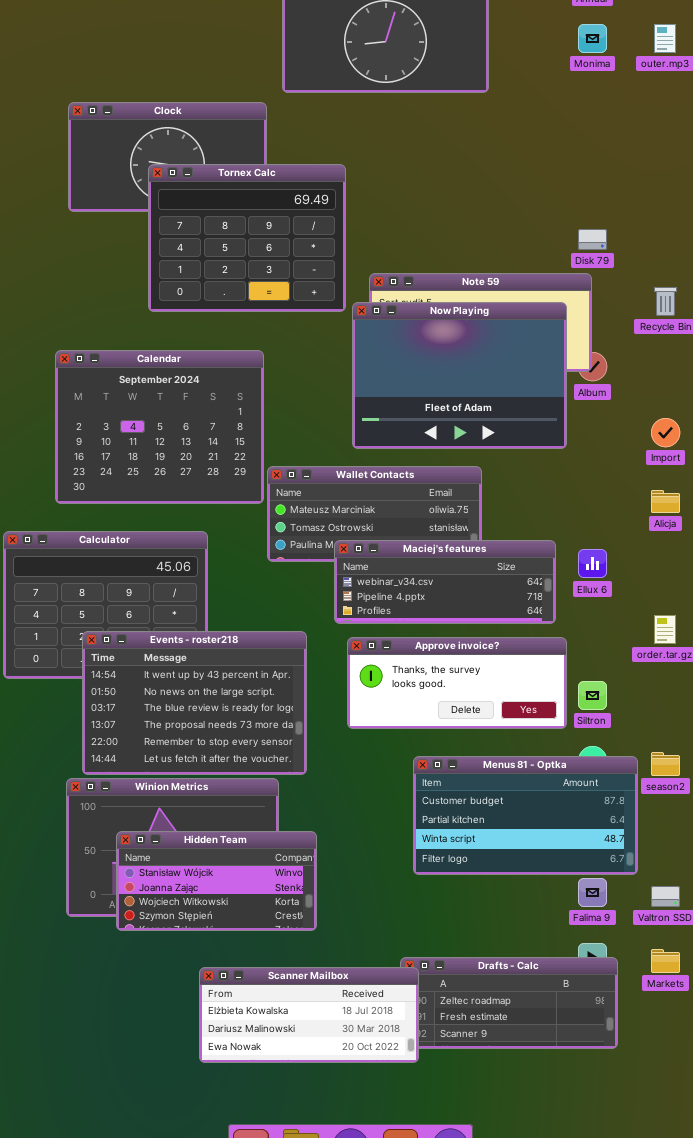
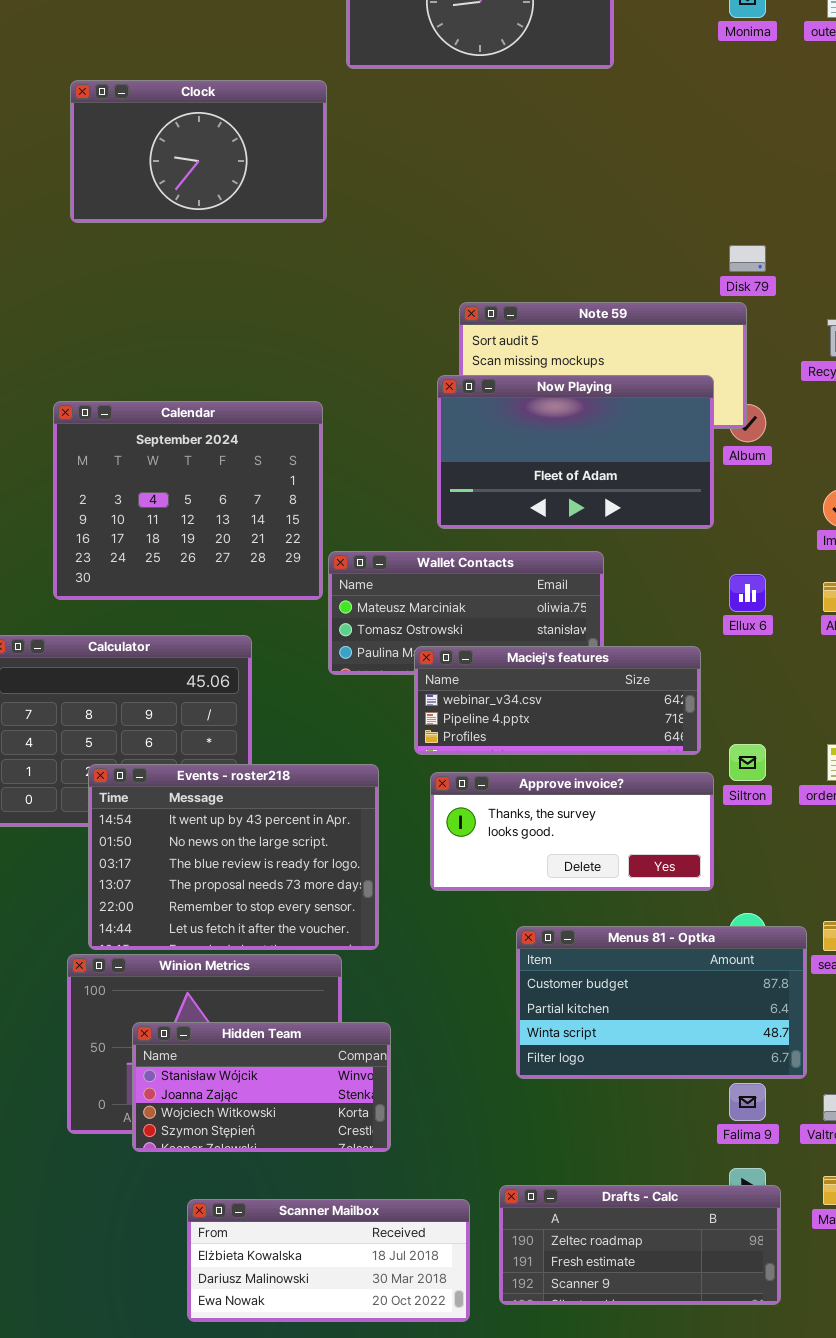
Tornex Calc: [148,164,346,312] -> none, closed
Now Playing: [352,302,567,449] -> [437,375,714,529], resized
Ellux 6: [578,549,607,578] -> [729,574,766,612], moved
Siltron: [578,681,607,710] -> [729,744,766,781], moved
Scanner Mailbox: [199,967,419,1063] -> [187,1199,470,1322], moved

